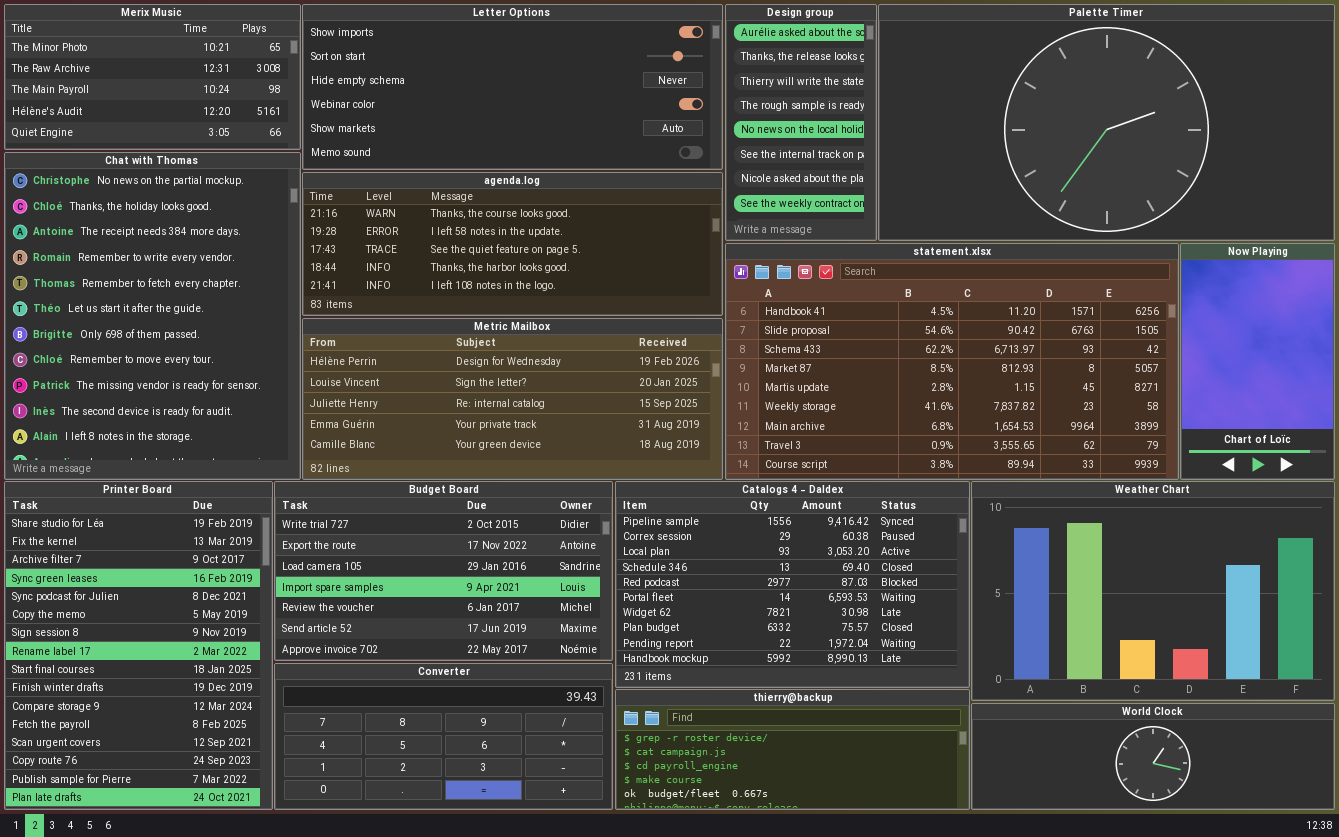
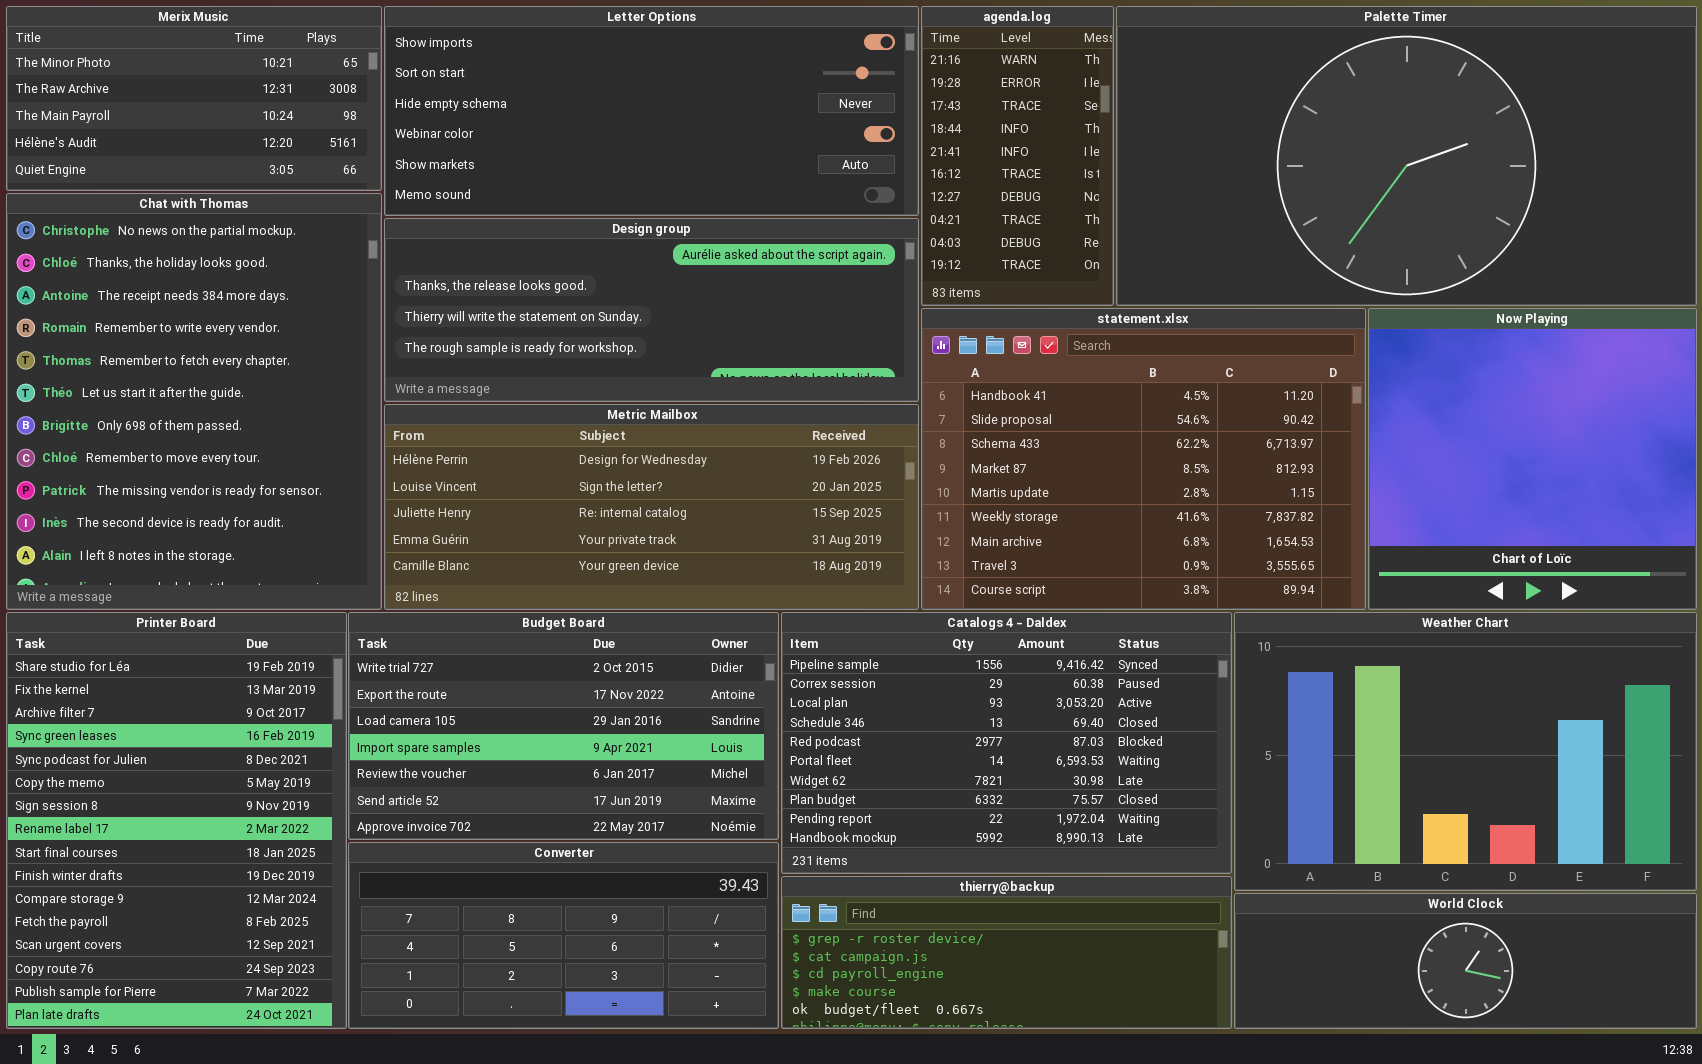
Design group: [725,4,877,241] -> [384,218,919,402], moved, resized
agenda.log: [302,172,723,316] -> [921,6,1114,306], moved, resized
statement.xlsx: [725,243,1179,480] -> [921,308,1366,610], resized
Now Playing: [1180,243,1335,480] -> [1368,308,1697,610], resized

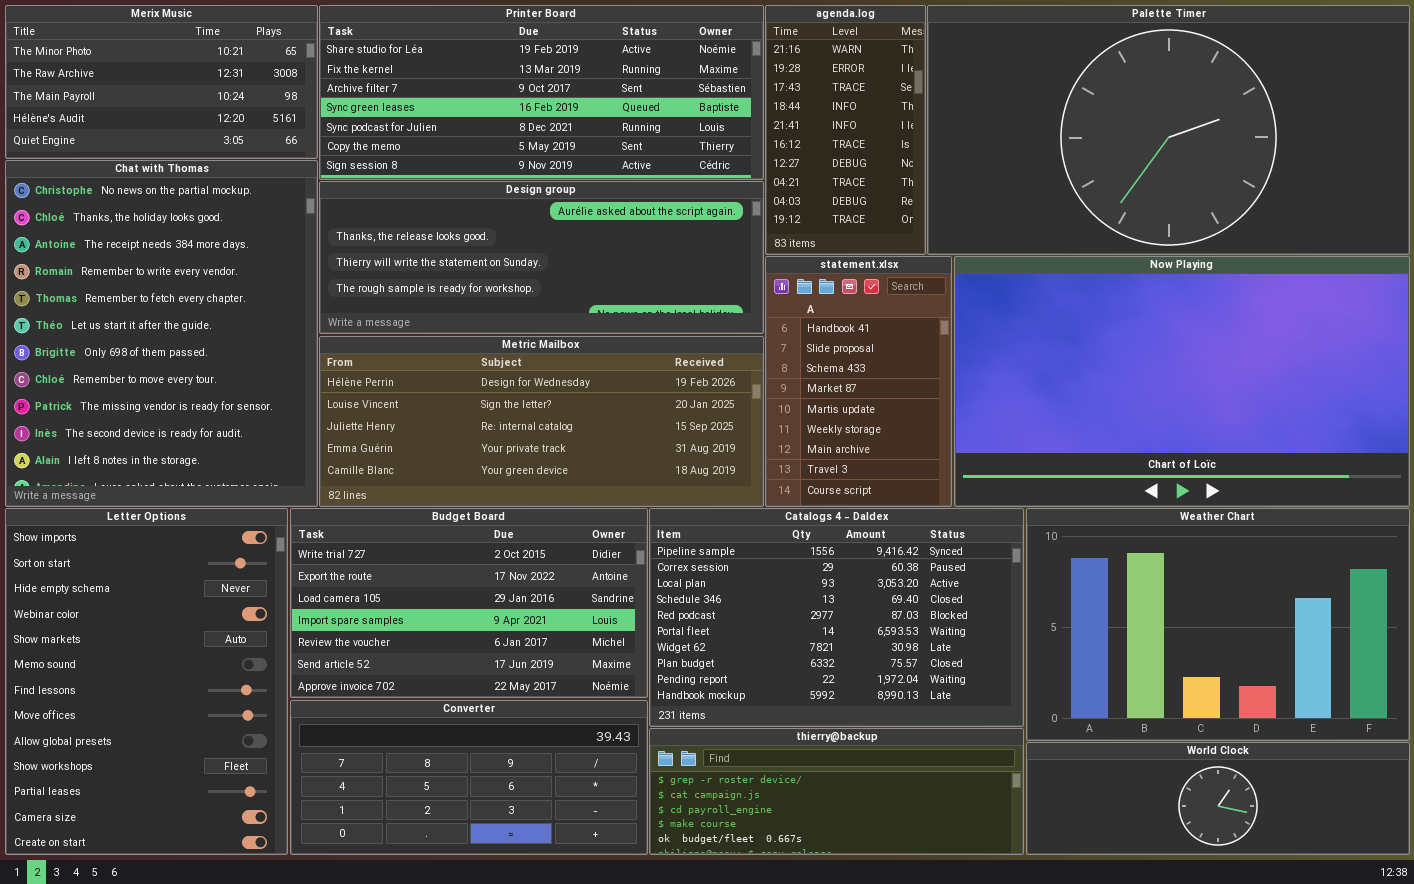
Letter Options: [384,6,919,216] -> [5,508,288,855], moved, resized
statement.xlsx: [921,308,1366,610] -> [765,256,952,507], resized
Now Playing: [1368,308,1697,610] -> [954,256,1410,507], resized
Printer Board: [6,612,347,1029] -> [319,5,764,180], moved, resized

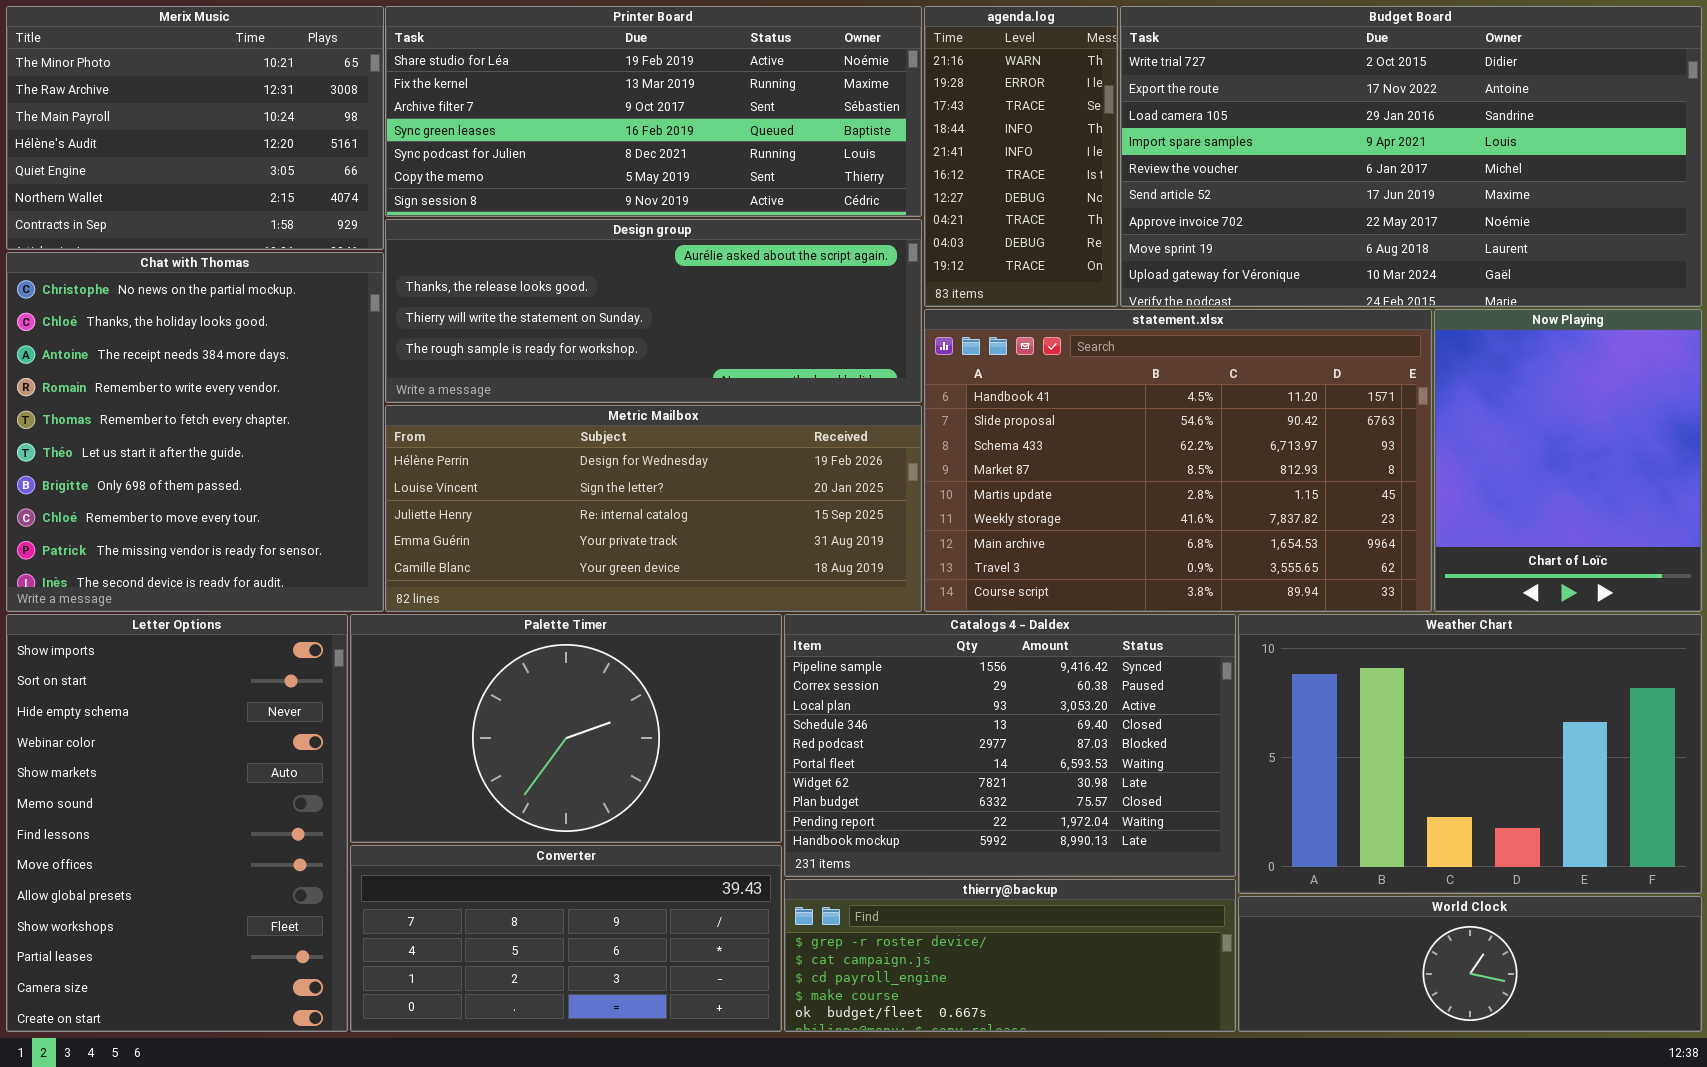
Merix Music: [5,5,318,159] -> [6,6,384,250], resized
Palette Timer: [927,5,1410,255] -> [350,614,782,843], moved, resized
Chat with Thomas: [5,160,318,507] -> [6,252,384,612], resized
statement.xlsx: [765,256,952,507] -> [924,309,1432,612], resized
Now Playing: [954,256,1410,507] -> [1434,309,1702,612], resized
Budget Board: [290,508,648,698] -> [1120,6,1702,307], moved, resized

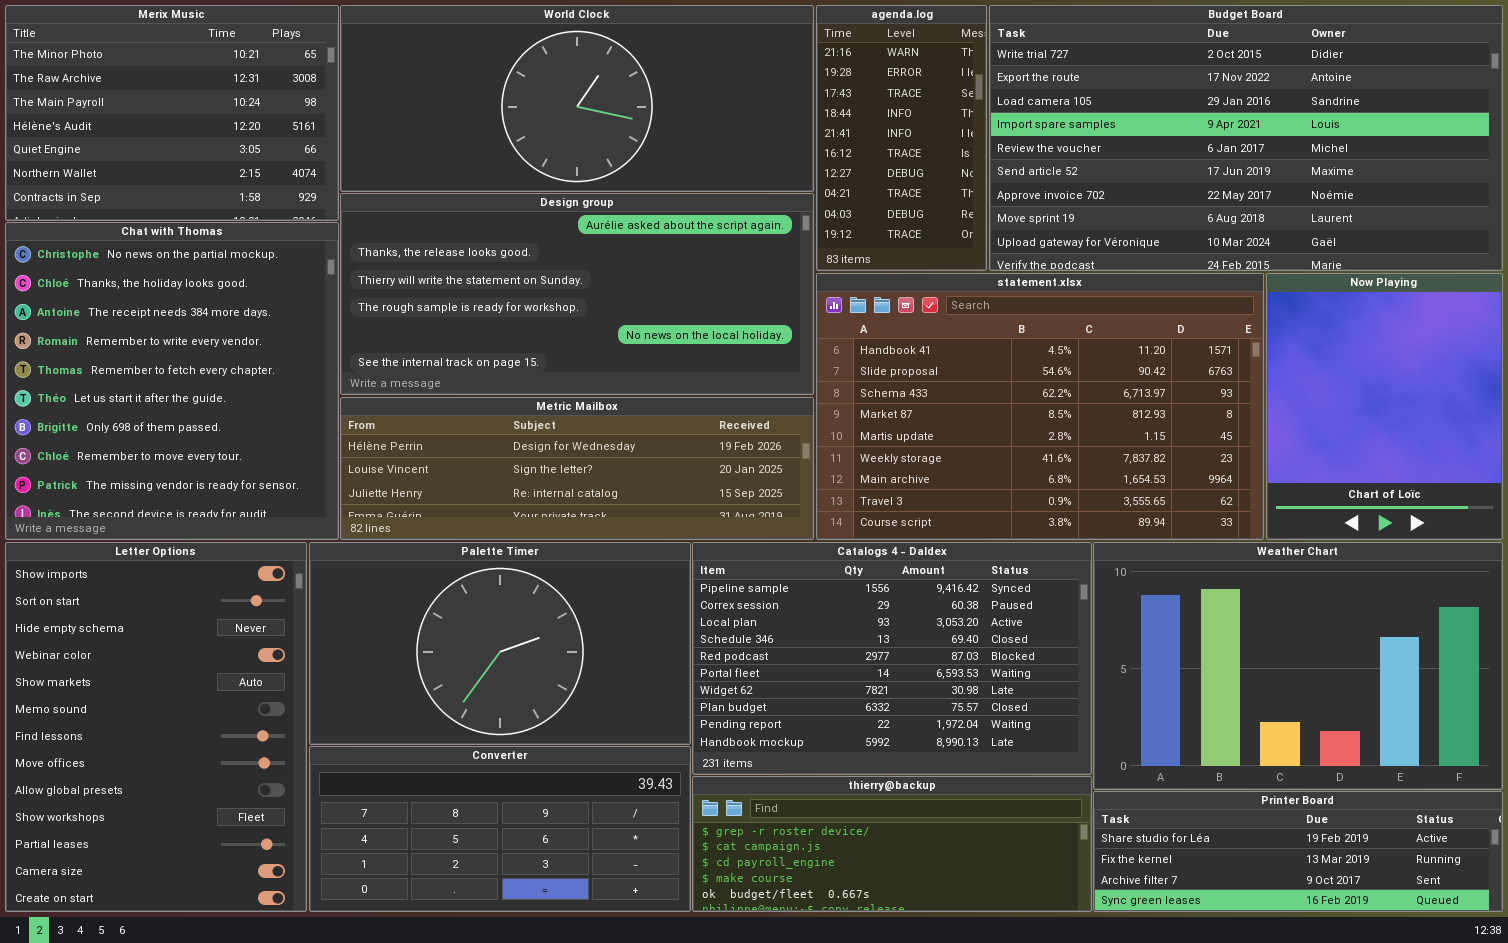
Printer Board: [385,6,922,217] -> [1093,791,1503,912], moved, resized
Design group: [385,219,922,403] -> [340,193,814,395], resized
Metric Mailbox: [385,405,922,612] -> [340,397,814,540], resized
World Clock: [1238,896,1702,1032] -> [340,5,814,192], moved, resized

